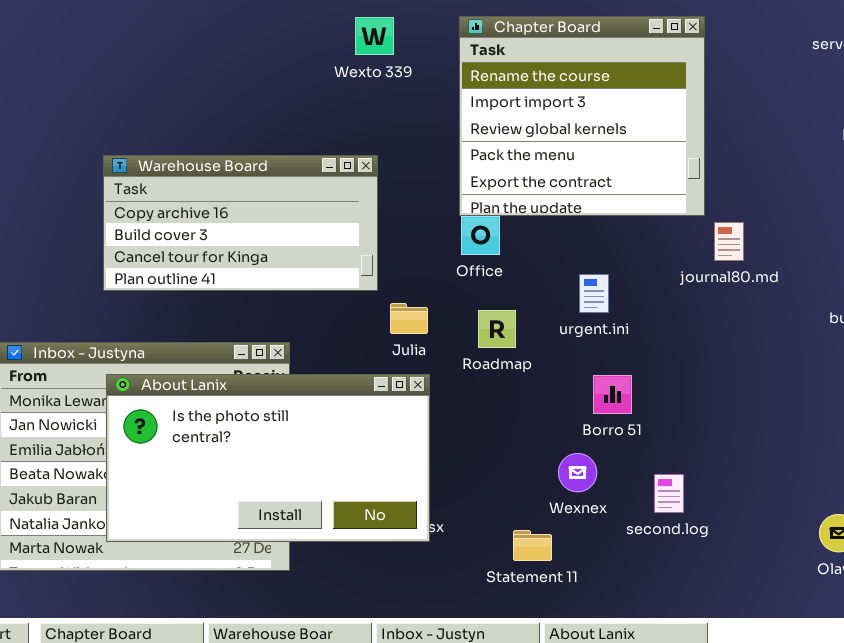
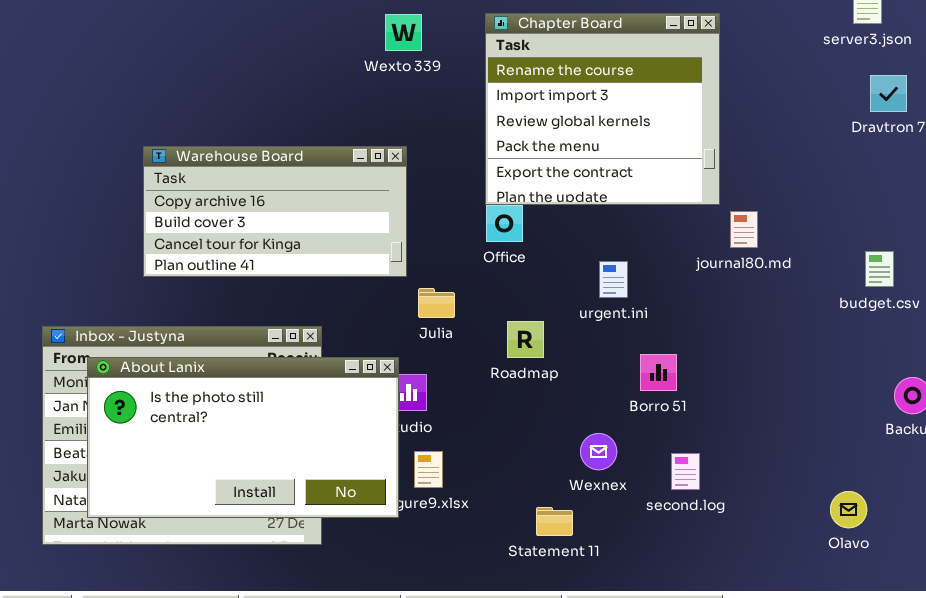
Roadmap: [478,310,516,348] -> [507,321,544,358], moved
About Lanix: [106,374,430,542] -> [87,357,399,518], moved
Borro 51: [593,375,632,414] -> [640,354,677,391], moved

